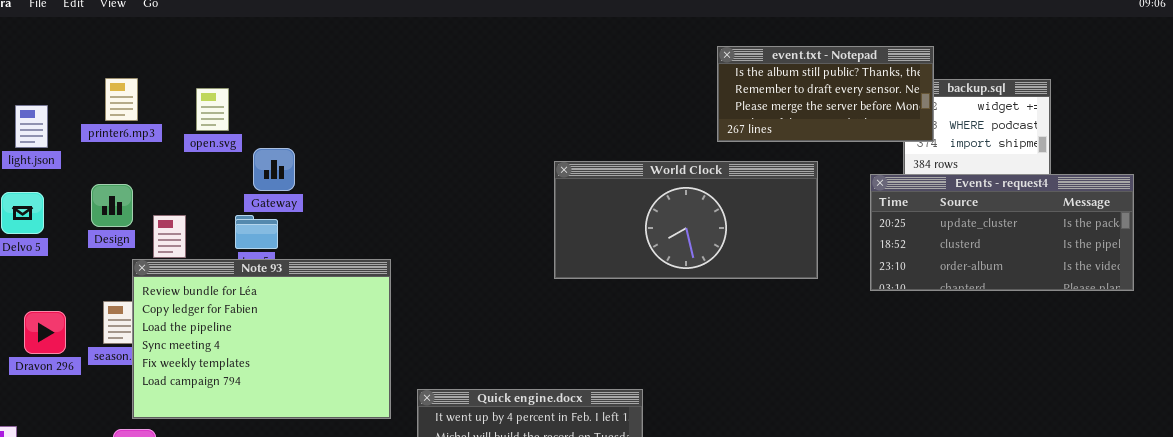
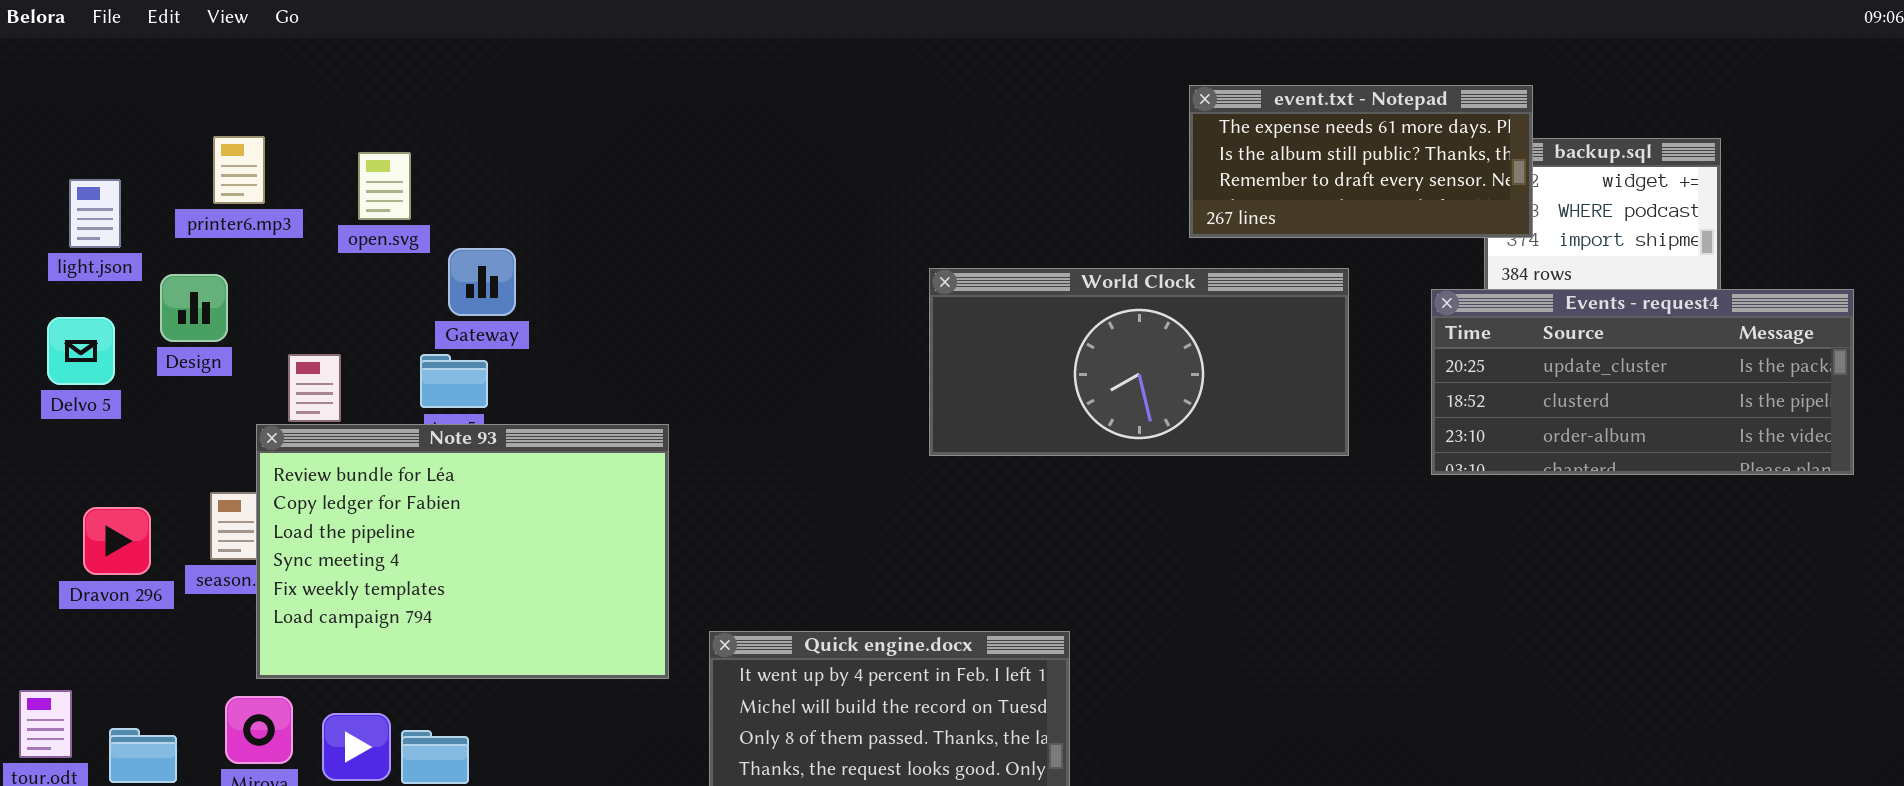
event.txt - Notepad: [717,46,934,142] -> [1189,85,1533,238], scrolled up 1 row
Design: [91,184,133,227] -> [160,274,228,342], moved

